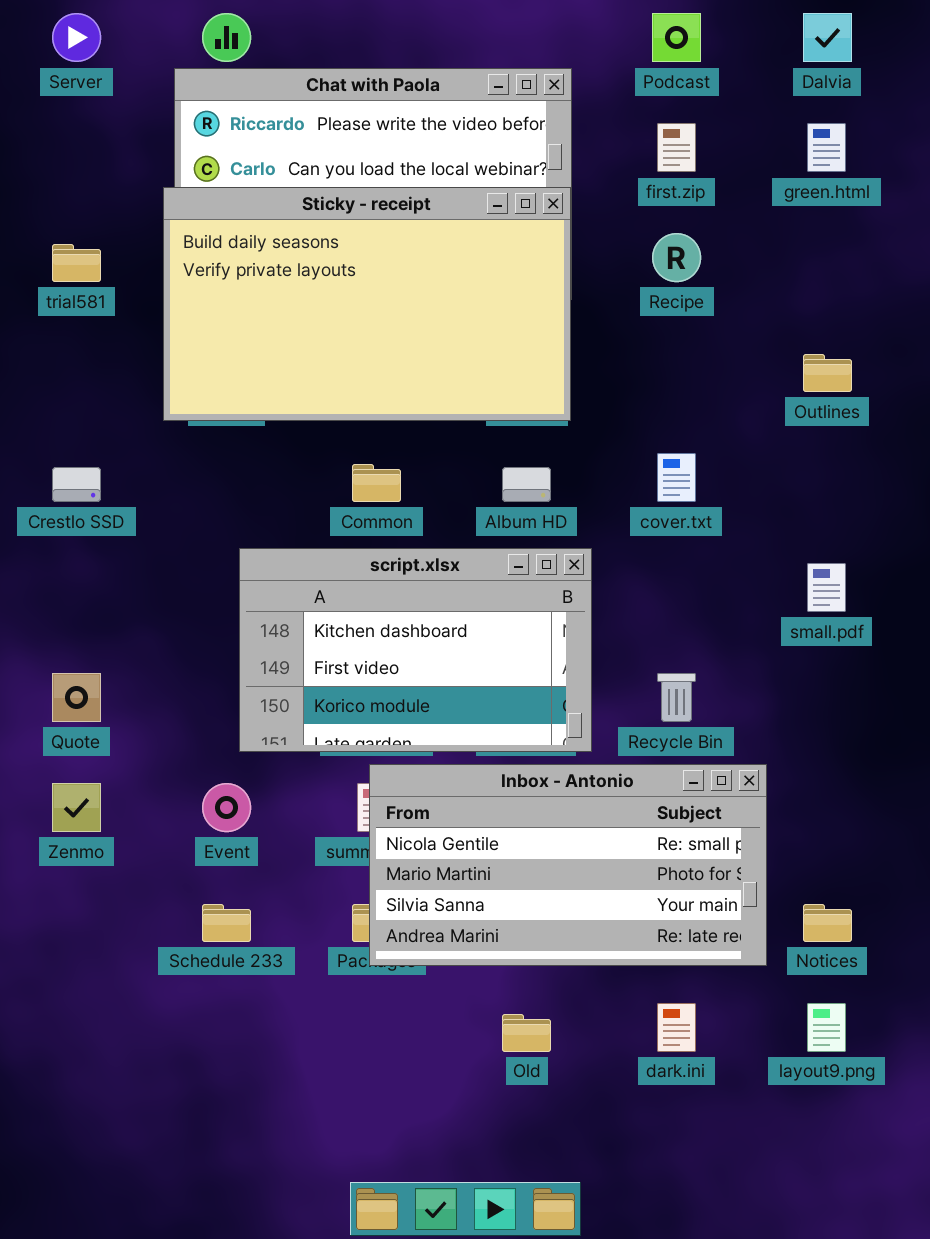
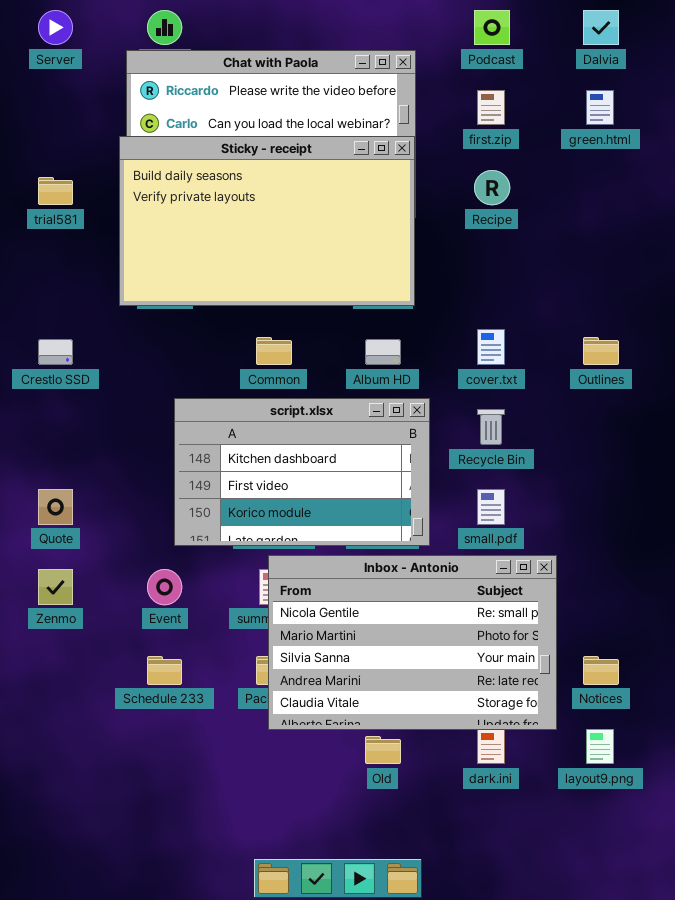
Outlines: [803,354,852,392] -> [583,337,619,365], moved
small.pdf: [807,563,846,612] -> [477,489,505,525], moved
Recycle Bin: [657,673,696,722] -> [477,409,505,445], moved
Inbox - Antonio: [369,764,767,966] -> [268,555,557,730], resized

